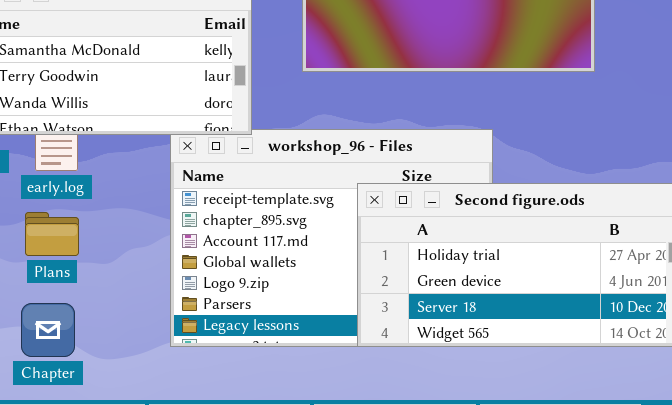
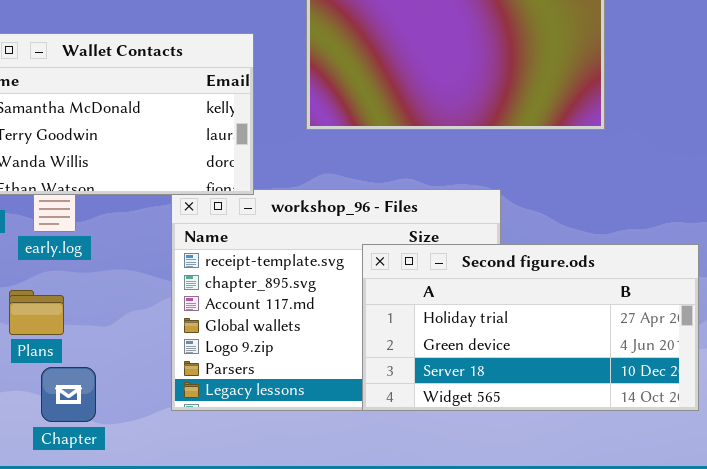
Plans: [25,212,79,256] -> [9,290,64,335], moved
Chapter: [21,303,75,357] -> [41,367,96,422], moved

